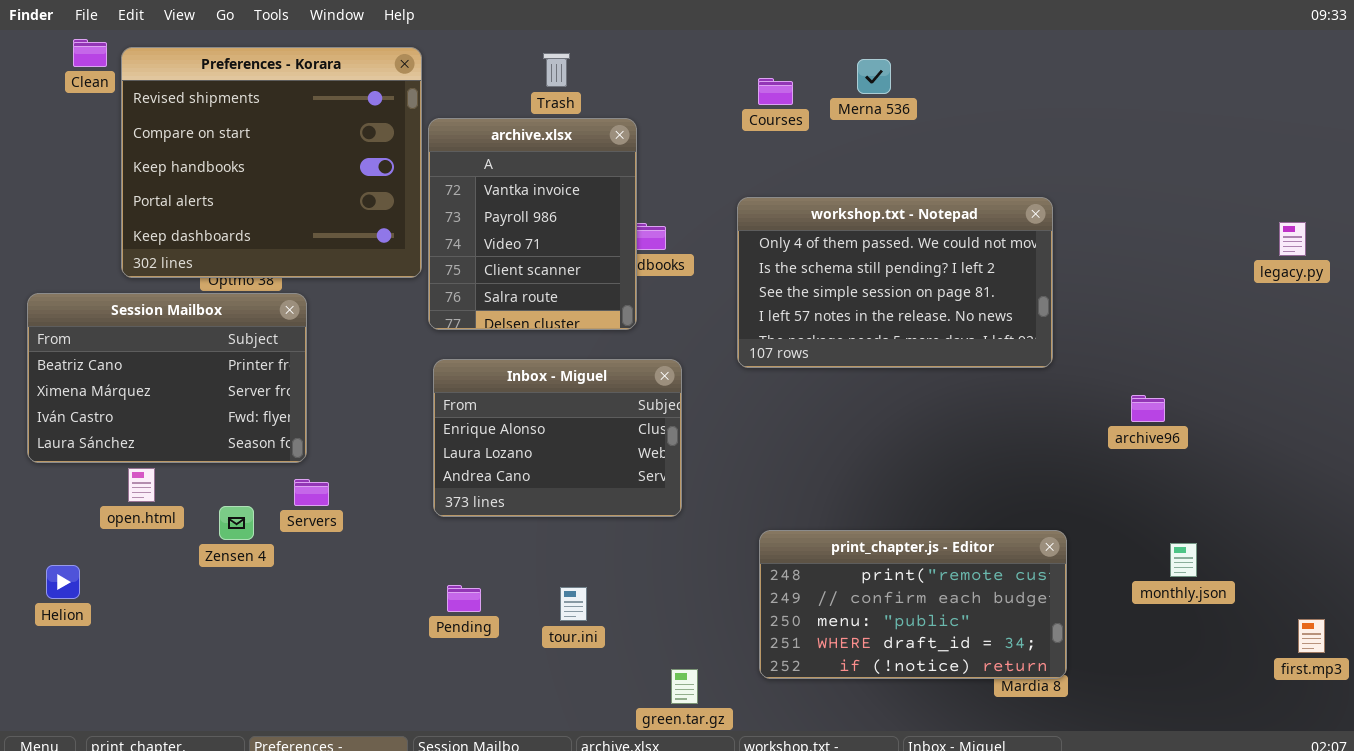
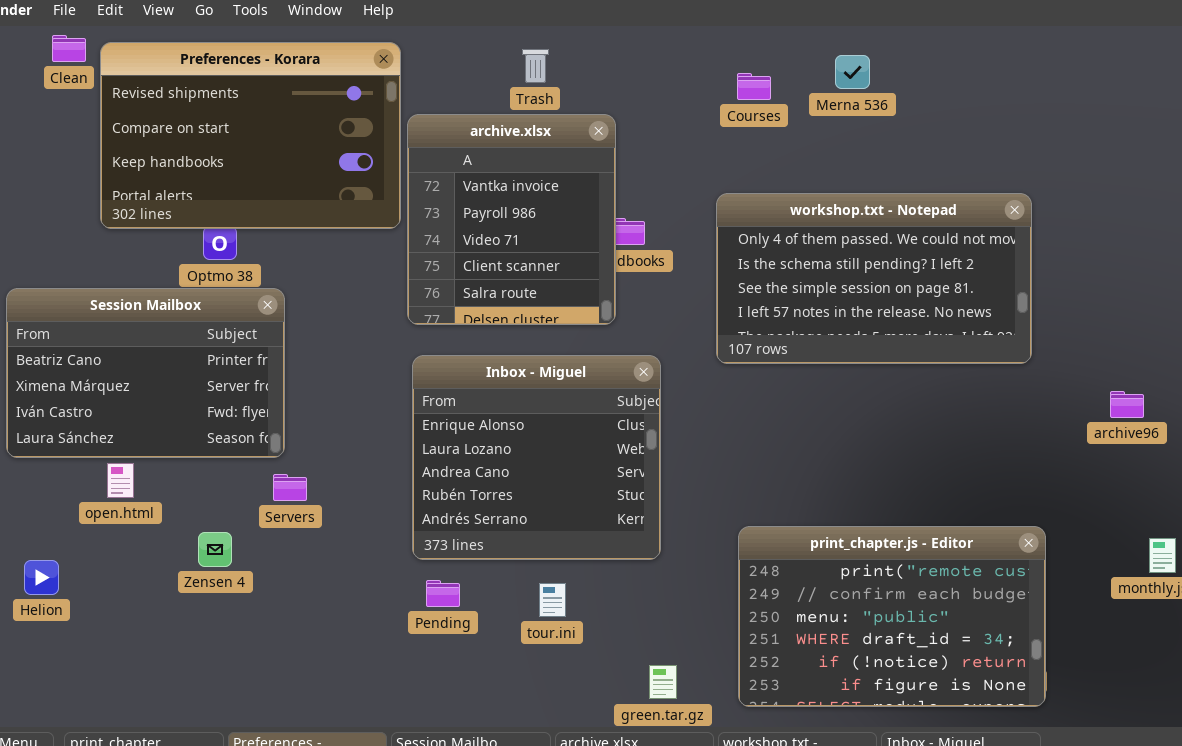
Preferences - Korara: [121,47,422,278] -> [100,42,401,229], resized
Inbox - Miguel: [433,359,682,517] -> [412,355,661,560], resized
Zensen 4: [219,506,254,540] -> [198,532,232,567], moved
print_chapter.js - Editor: [759,530,1067,679] -> [738,526,1046,707], resized

